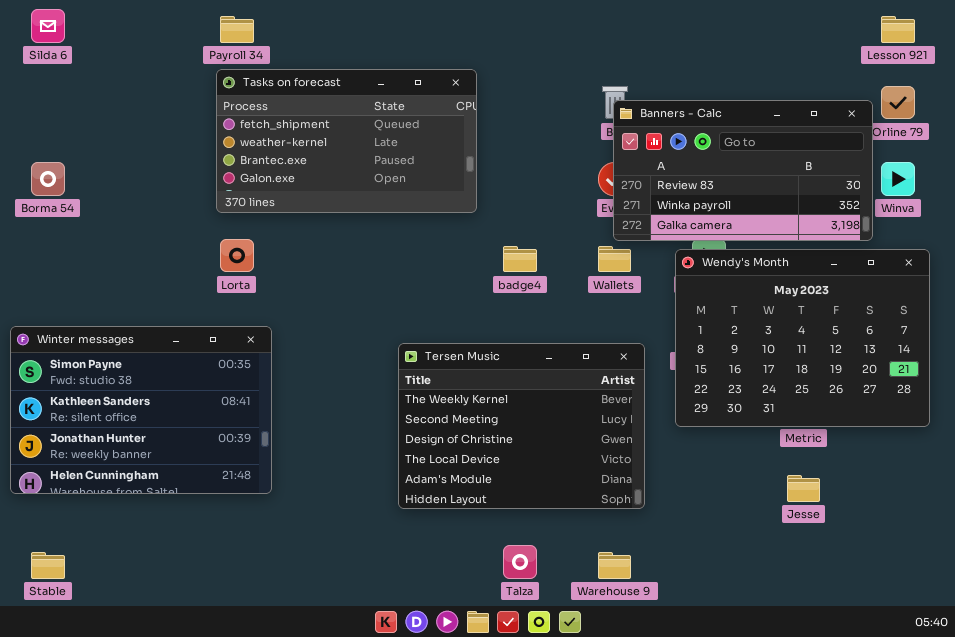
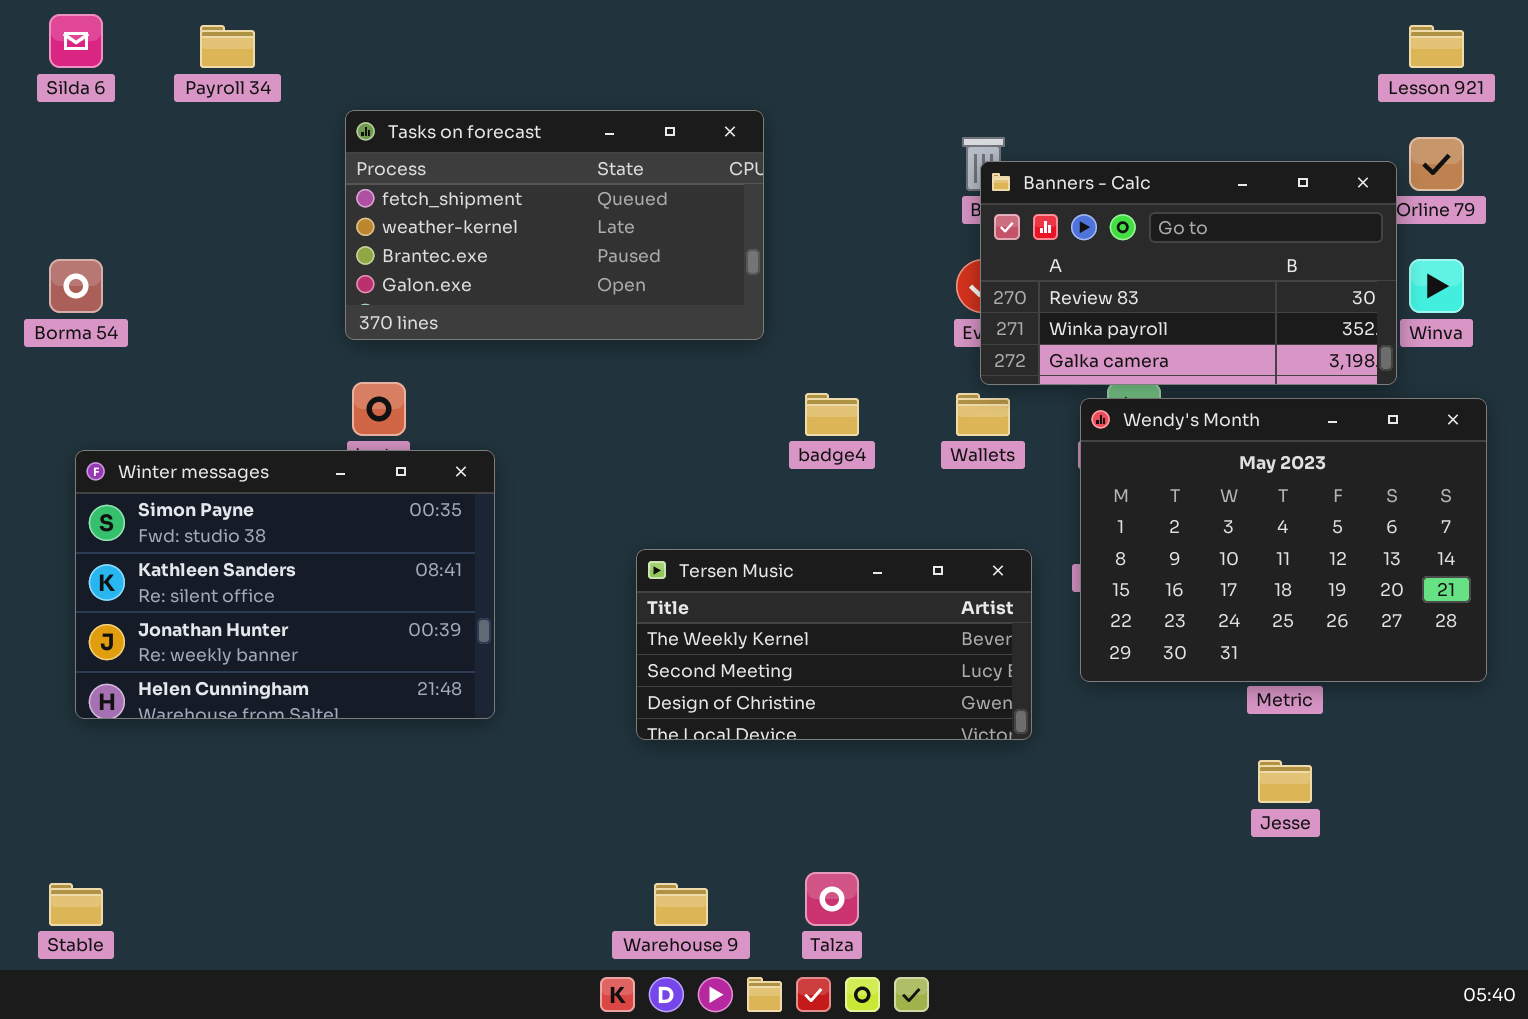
Payroll 34: [220,16,254,43] -> [200,25,255,68], moved
Winter messages: [10,326,272,494] -> [75,450,495,719], moved
Tersen Music: [398,343,645,509] -> [636,549,1032,740], resized
Warehouse 9: [598,552,631,579] -> [654,883,708,926], moved

